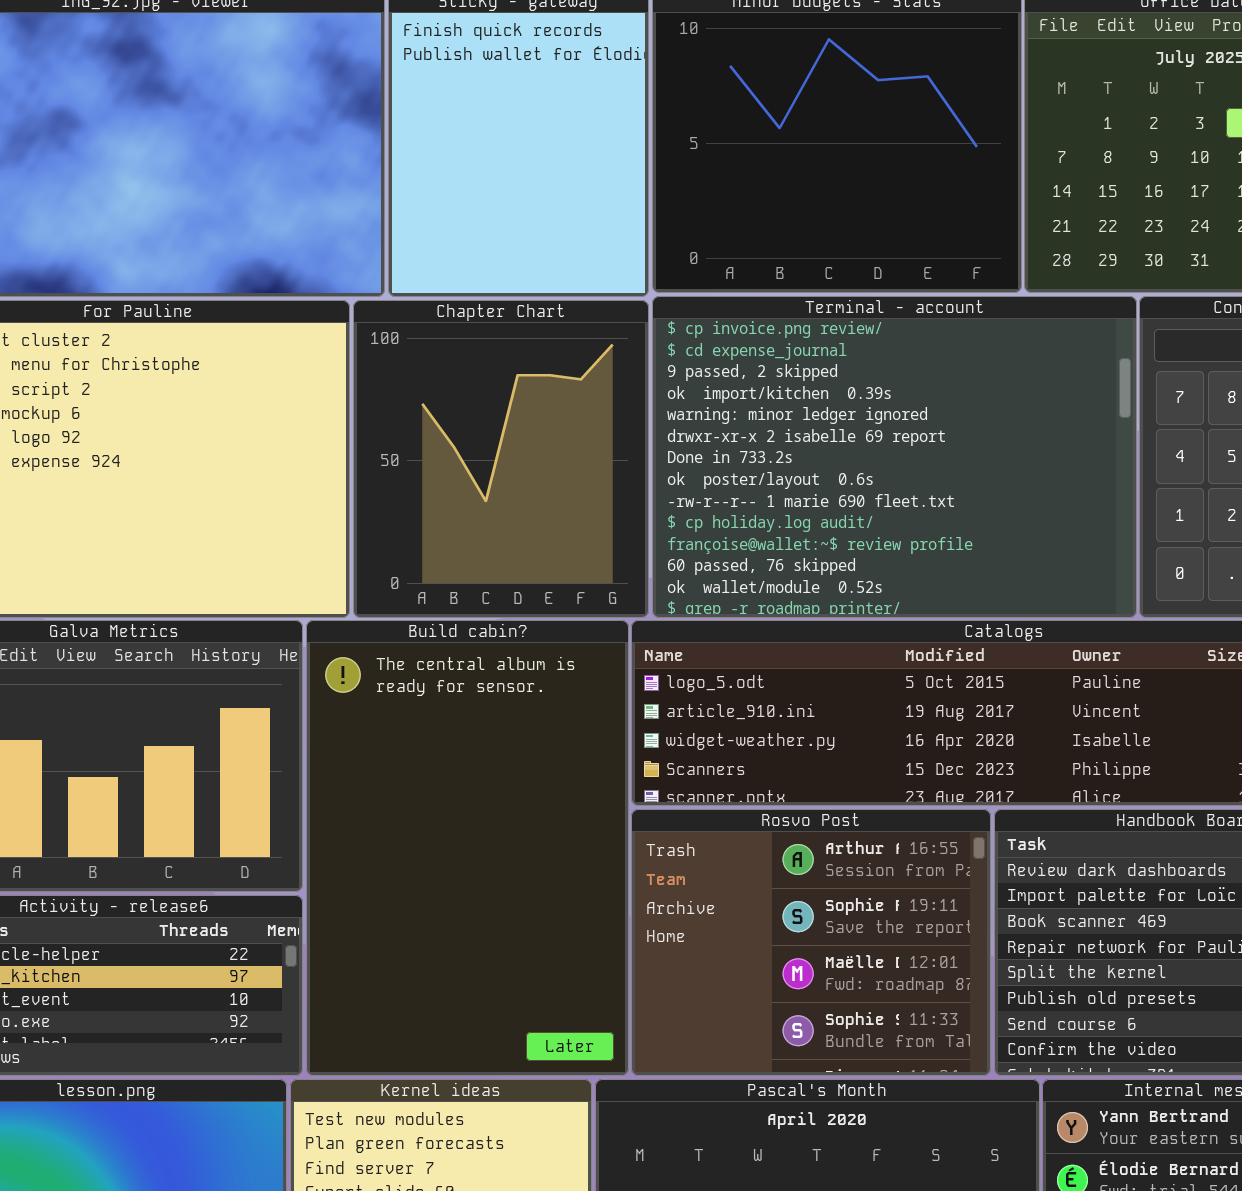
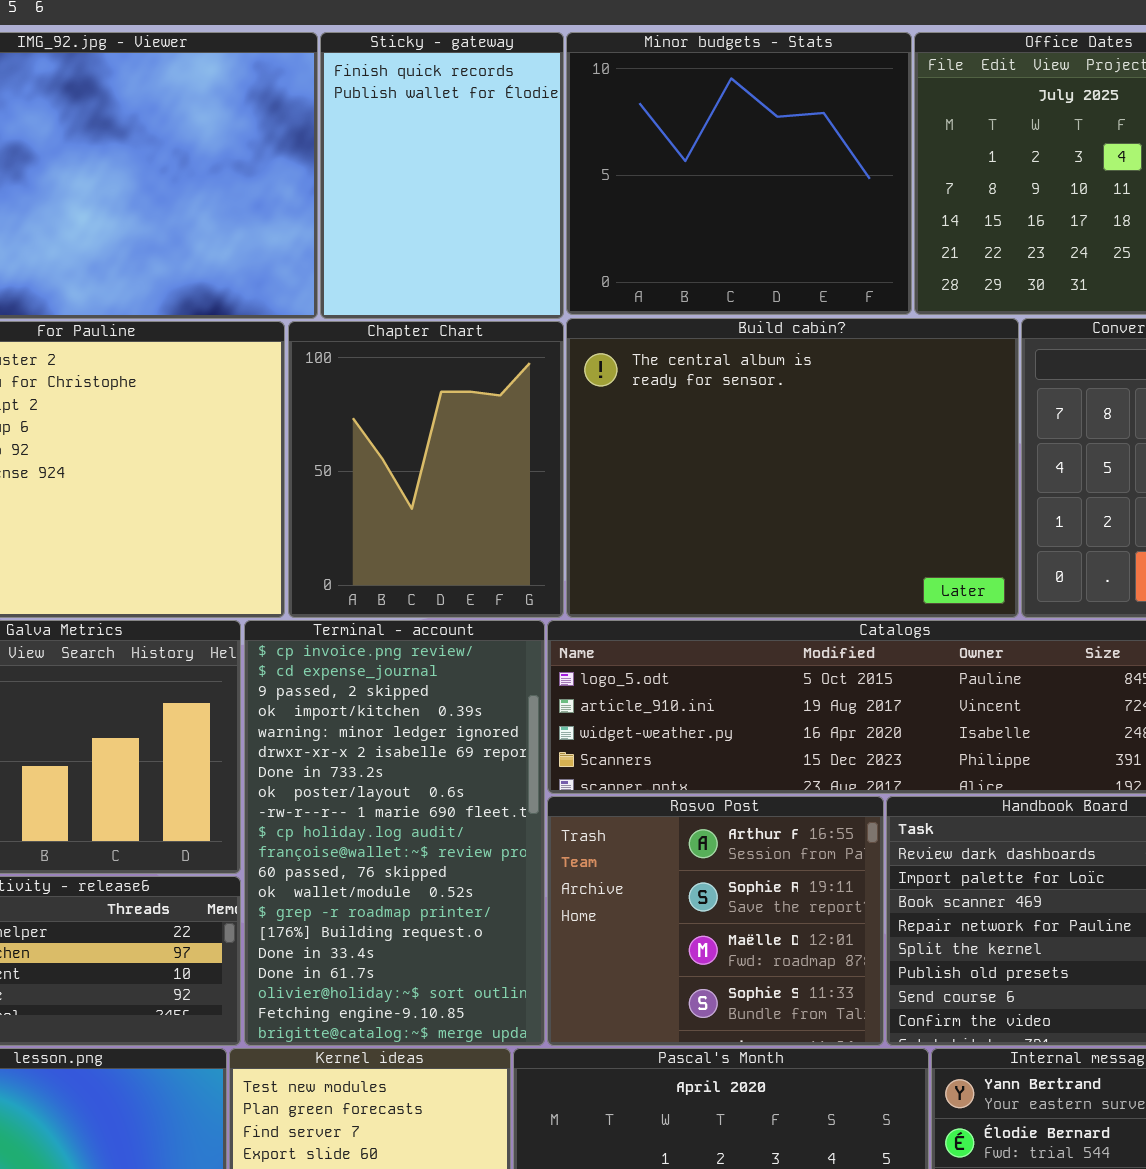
Terminal - account: [652,296,1137,618] -> [244,620,545,1046], moved, resized
Build cabin?: [306,620,629,1076] -> [566,318,1019,618], moved, resized

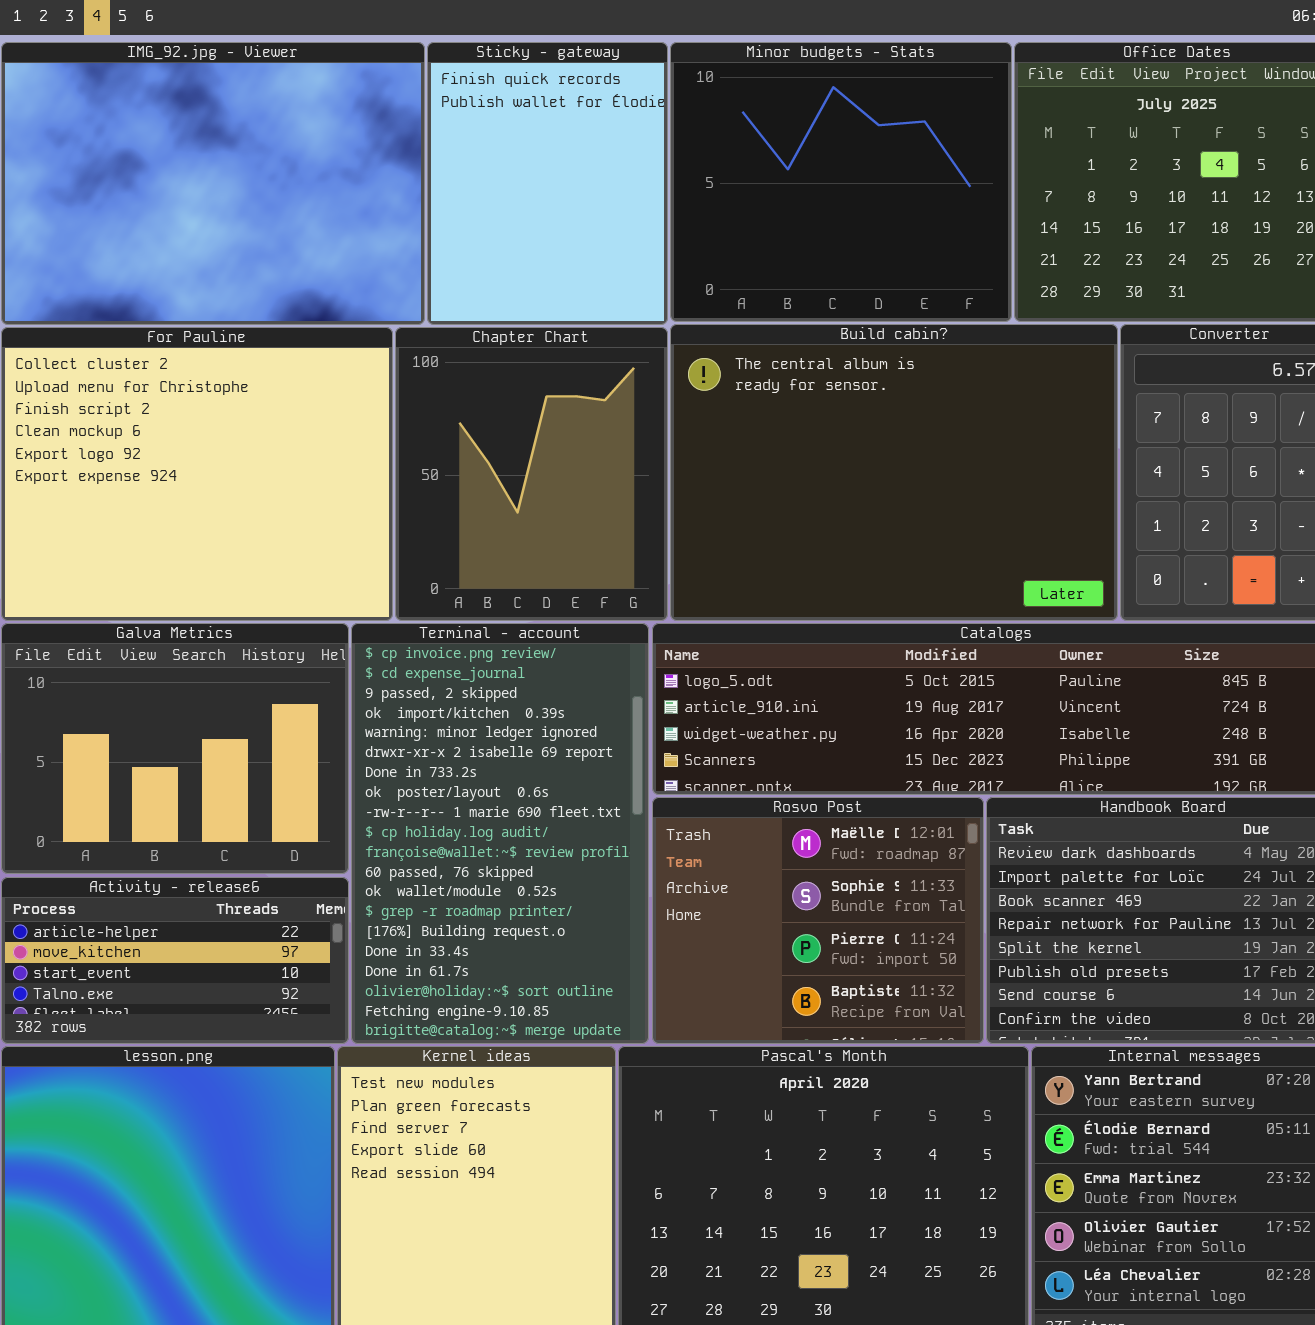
Rosvo Post: [547,796,884,1046] -> [652,797,984,1044], scrolled down 2 rows

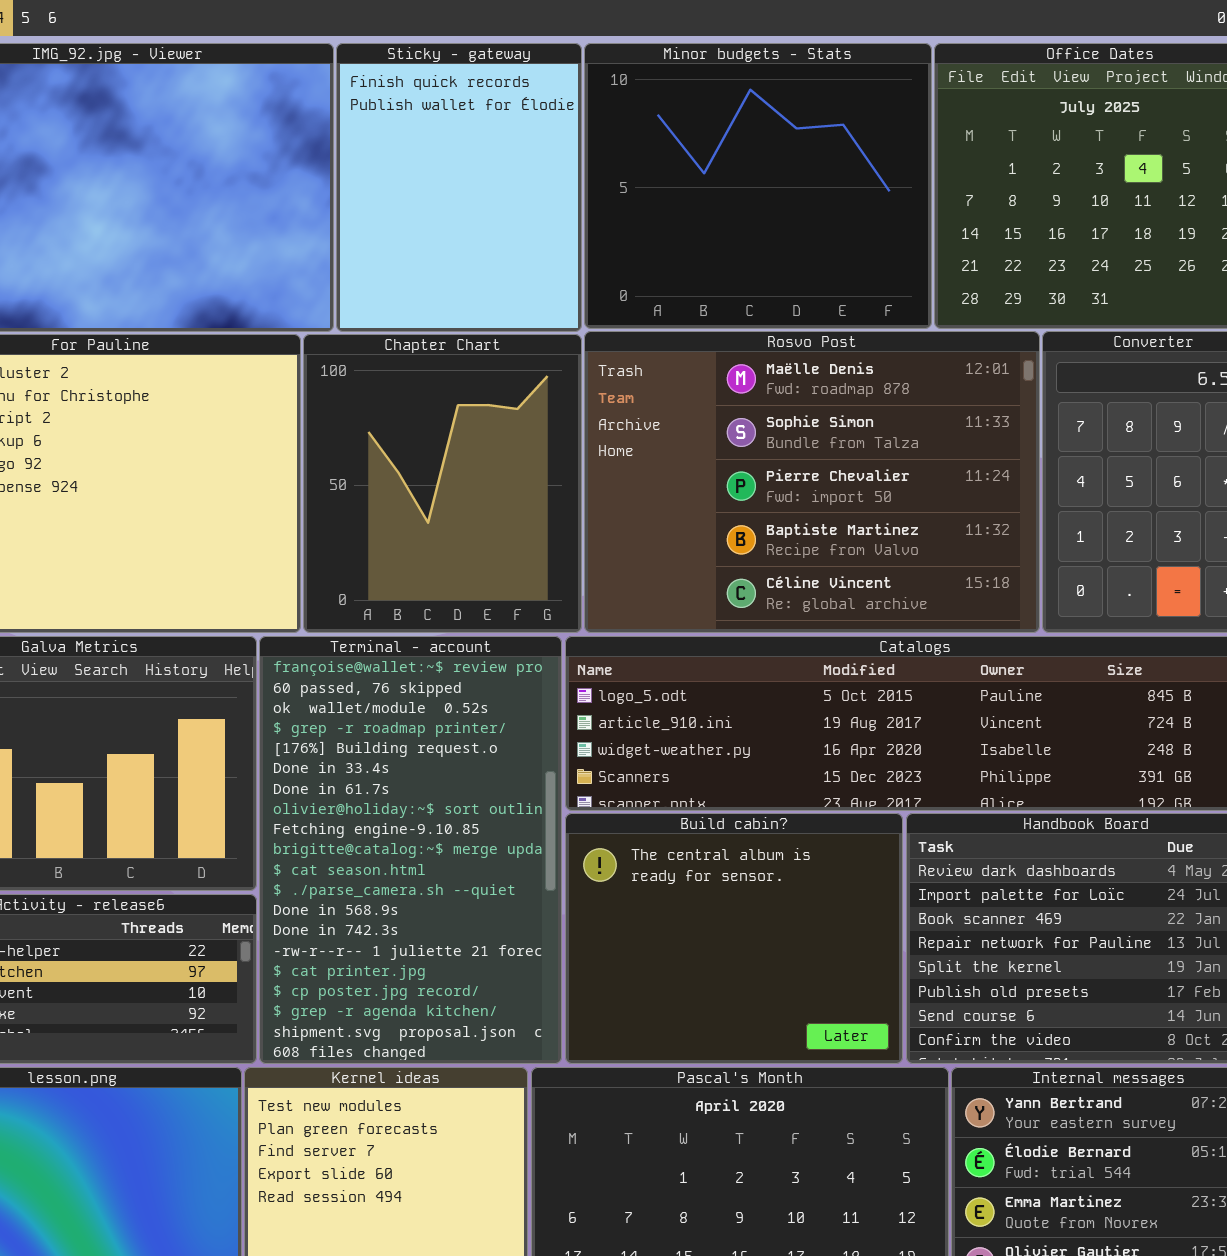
Build cabin?: [670,324,1118,621] -> [565,813,903,1064], moved, resized
Terminal - account: [351,623,649,1044] -> [259,636,562,1064], scrolled down 10 rows
Rosvo Post: [652,797,984,1044] -> [584,331,1040,633], moved, resized

